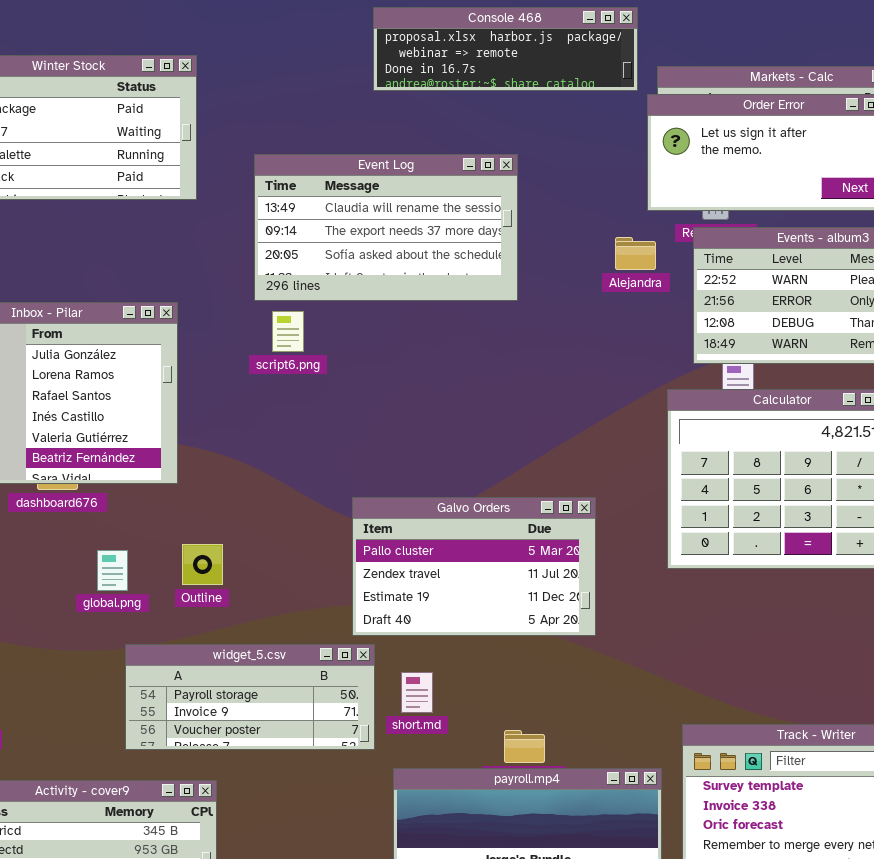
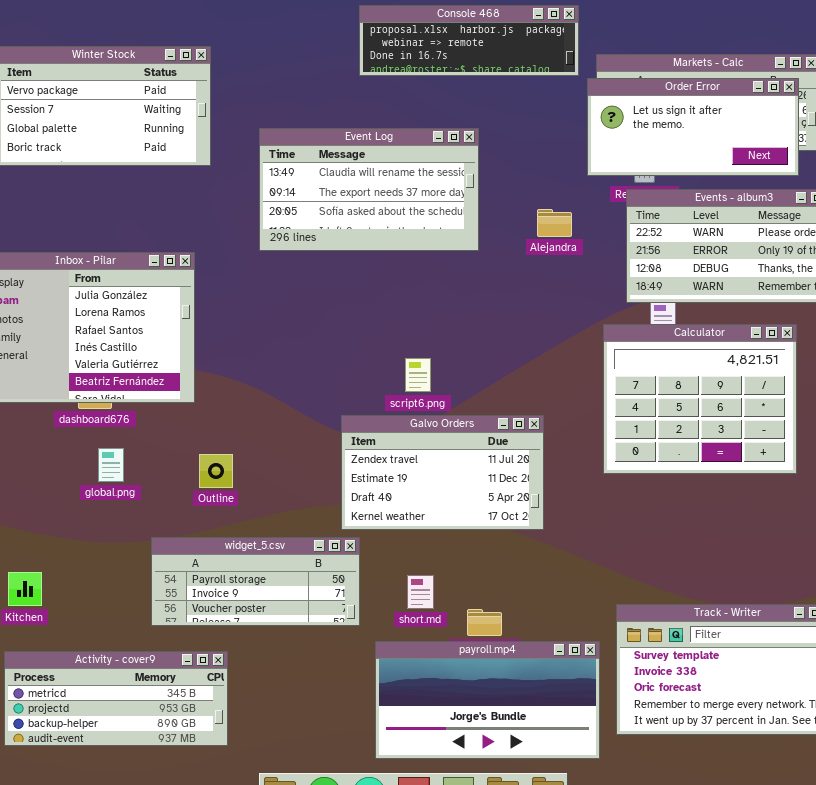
Alejandra: [615,237,656,270] -> [537,209,572,237], moved
script6.png: [272,311,304,352] -> [405,358,431,392], moved
Galvo Orders: [352,497,596,636] -> [341,415,544,530], scrolled down 1 row
global.png: [97,550,128,591] -> [98,448,124,482], moved
short.md: [401,672,433,713] -> [407,575,434,609], moved

